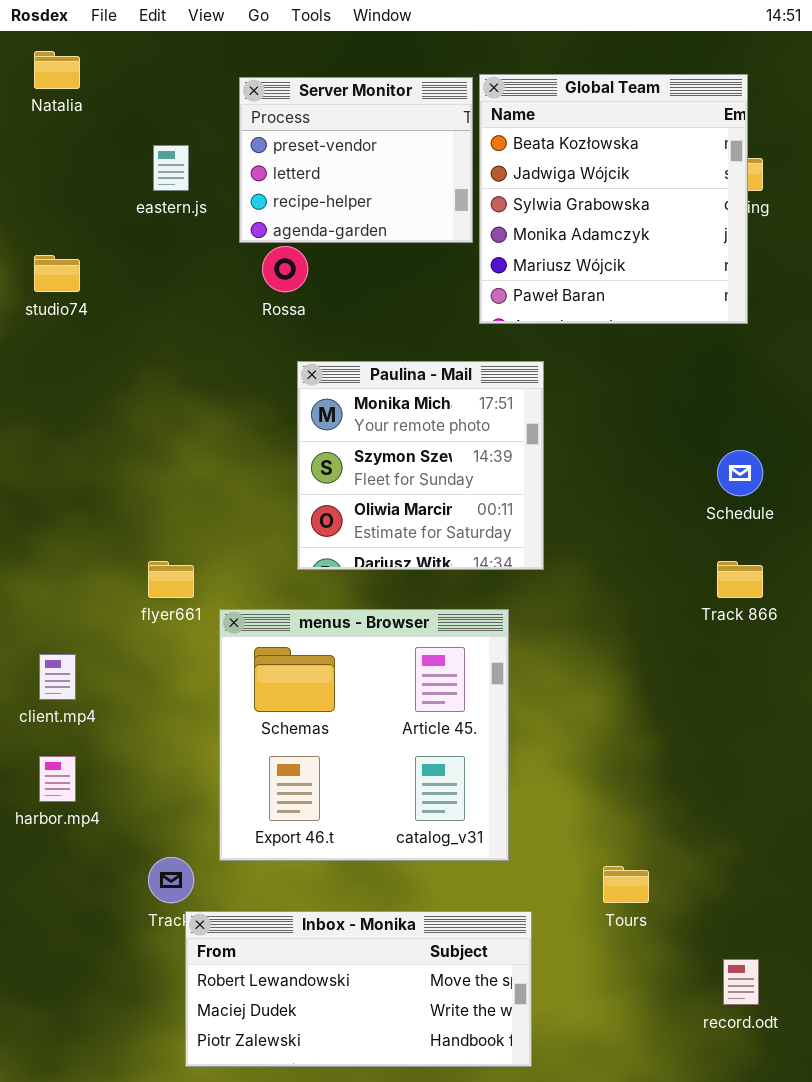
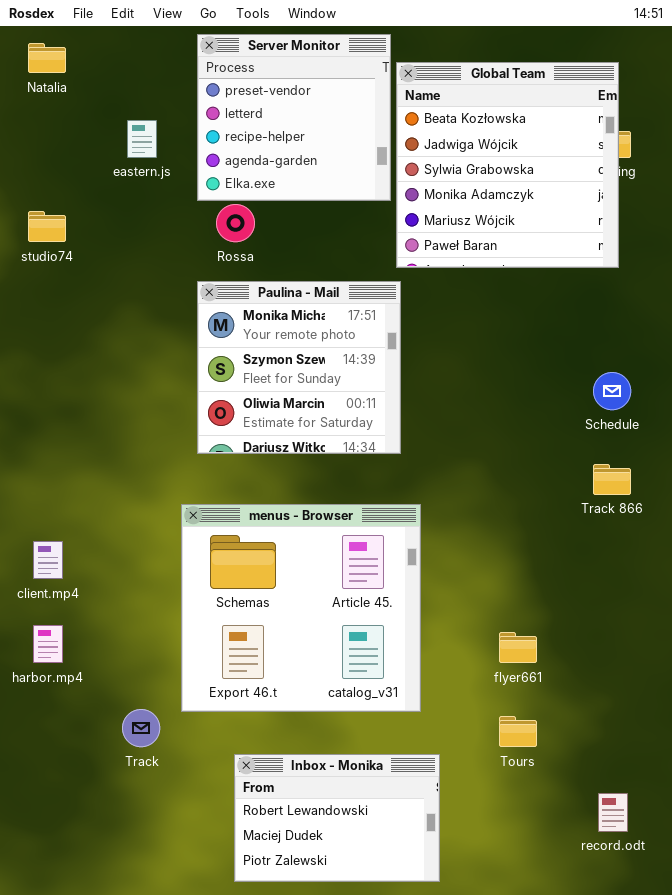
Server Monitor: [239,77,473,243] -> [197,34,391,201], resized
Paulina - Mail: [297,361,544,570] -> [197,281,401,454], moved
flyer661: [148,561,194,598] -> [499,632,537,663], moved
Inbox - Monika: [185,911,532,1067] -> [234,754,440,882], resized

